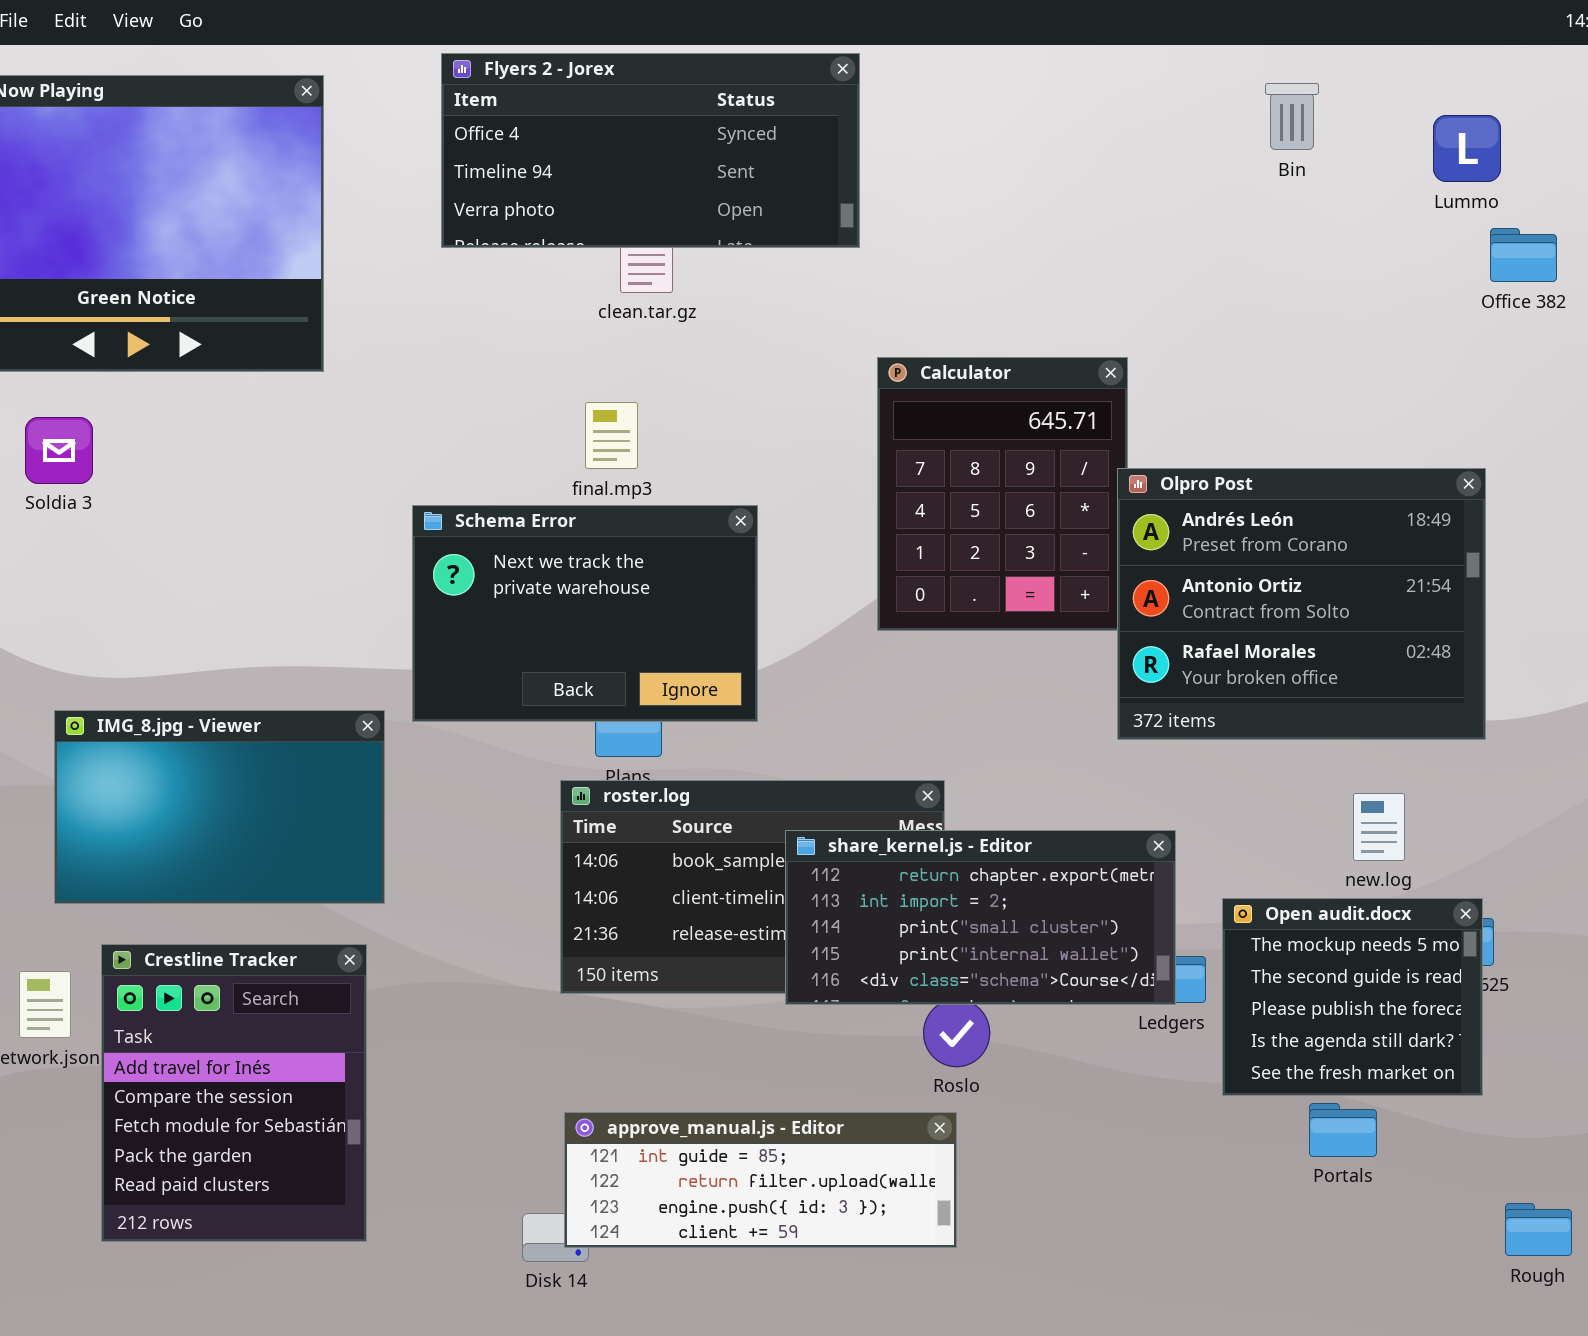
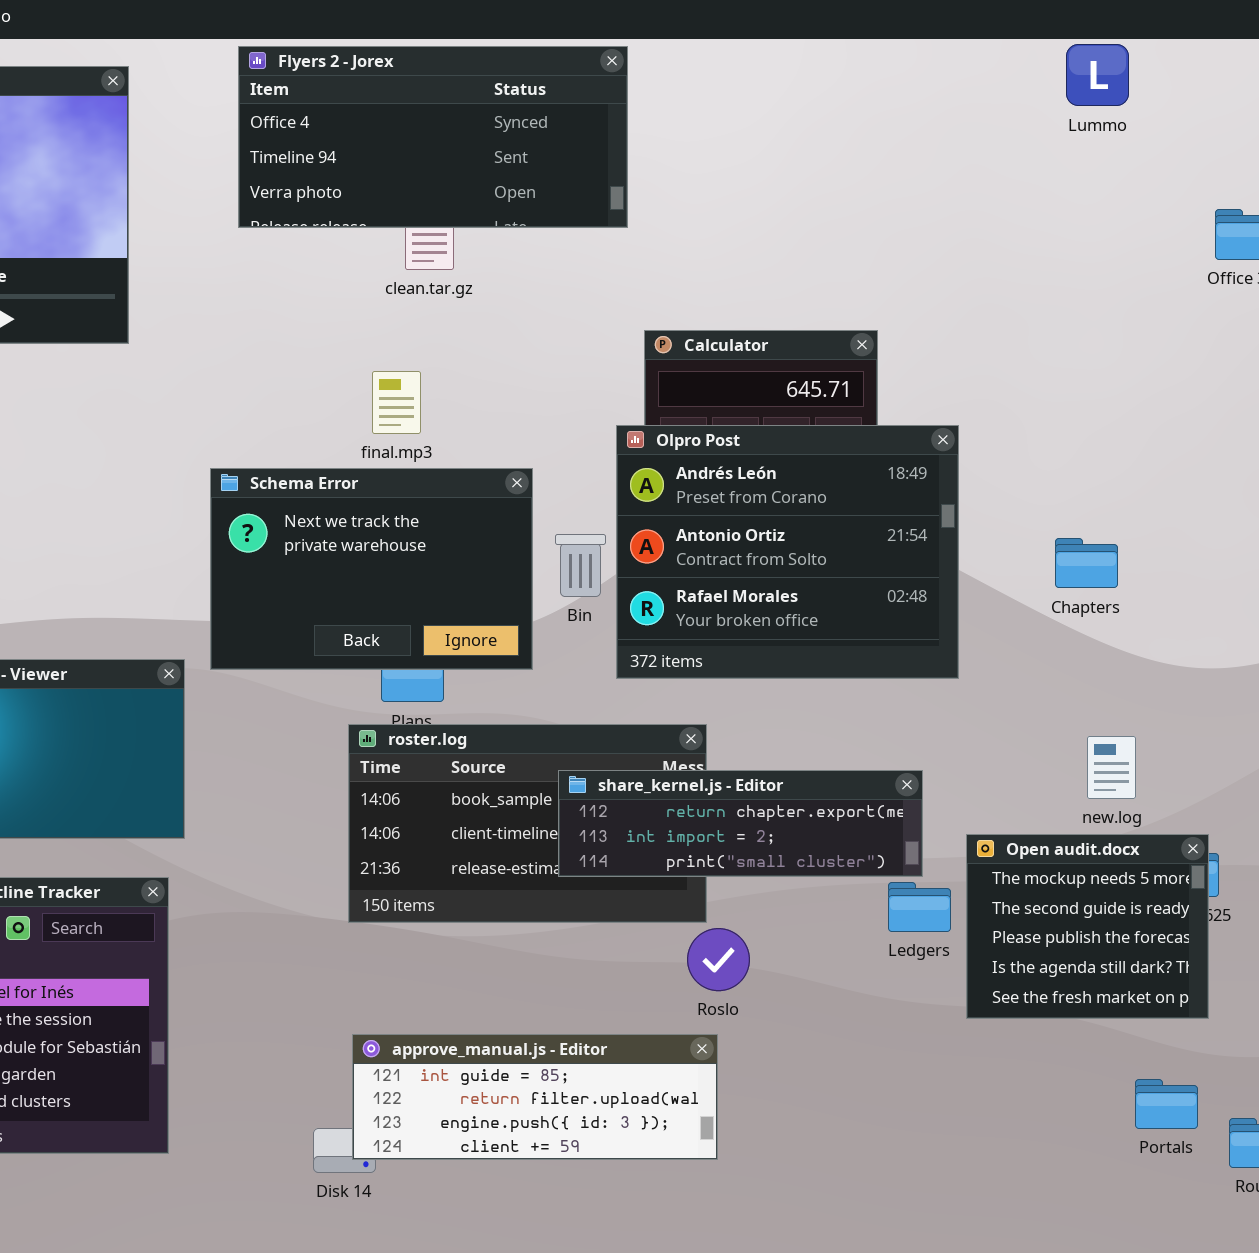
Bin: [1265,83,1319,150] -> [555,534,606,597], moved
Lummo: [1433,115,1501,182] -> [1066,44,1129,106], moved
Olpro Post: [1117,468,1486,740] -> [616,425,959,679], moved
share_kernel.js - Editor: [785,830,1176,1005] -> [558,770,923,877], resized
Portals: [1309,1103,1377,1157] -> [1135,1079,1198,1129], moved

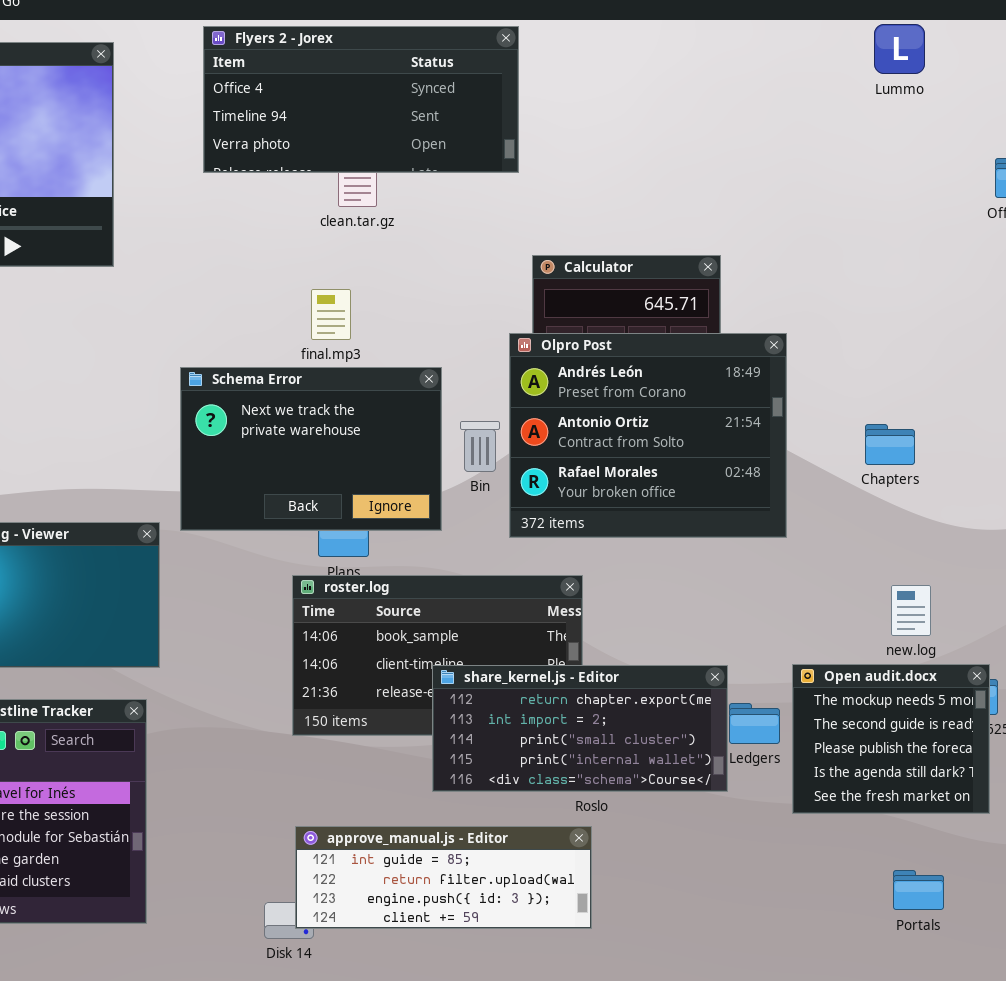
share_kernel.js - Editor: [558,770,923,877] -> [432,665,728,792], moved, resized
Portals: [1135,1079,1198,1129] -> [893,870,944,910], moved

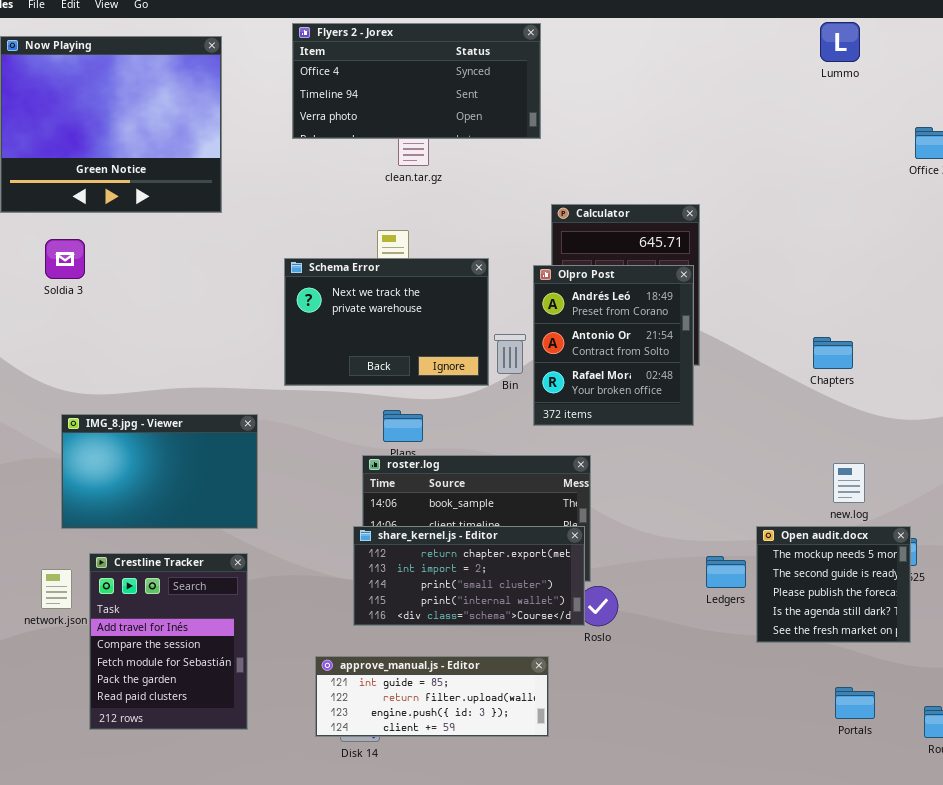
Olpro Post: [509,333,787,538] -> [533,265,694,426], resized
Schema Error: [180,367,442,531] -> [284,258,489,386], moved
share_kernel.js - Editor: [432,665,728,792] -> [353,526,585,626], moved
approve_manual.js - Editor: [295,826,592,929] -> [315,656,549,737], moved

